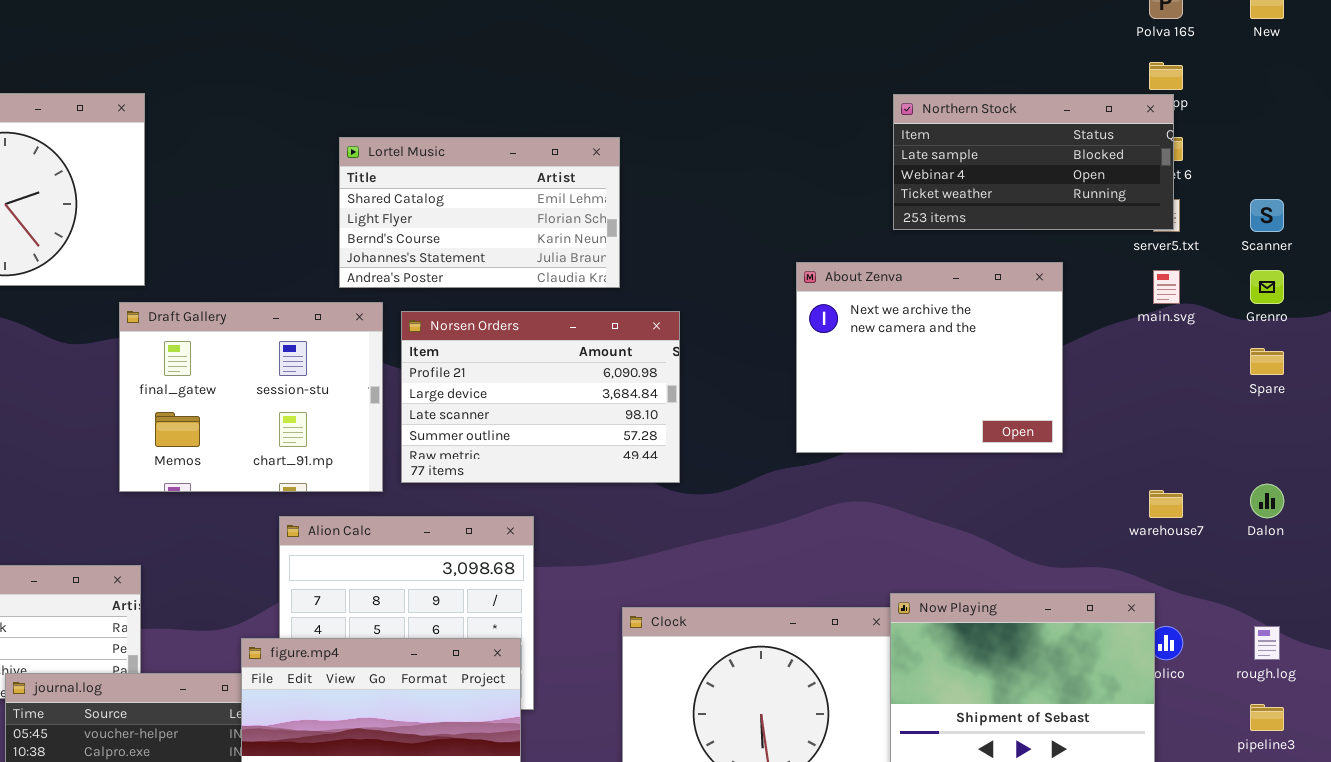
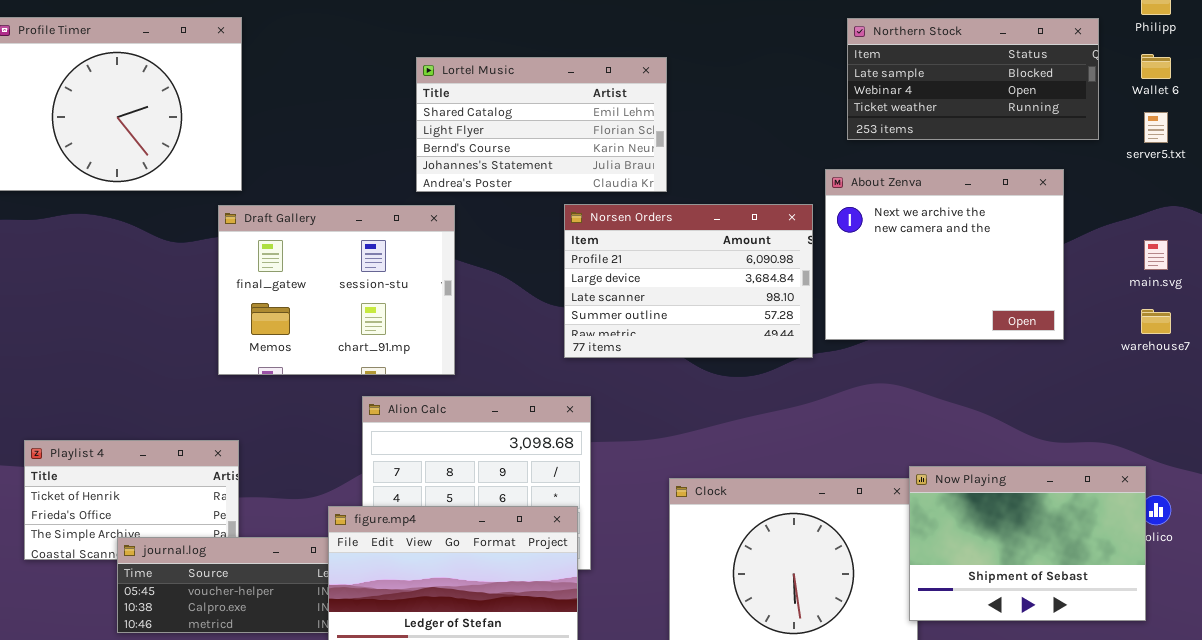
Northern Stock: [893,94,1174,230] -> [847,18,1099,140], moved
main.svg: [1153,270,1180,304] -> [1144,240,1168,270], moved
Norsen Orders: [401,311,680,483] -> [564,204,813,358], moved
warehouse7: [1149,490,1183,518] -> [1141,309,1171,334], moved

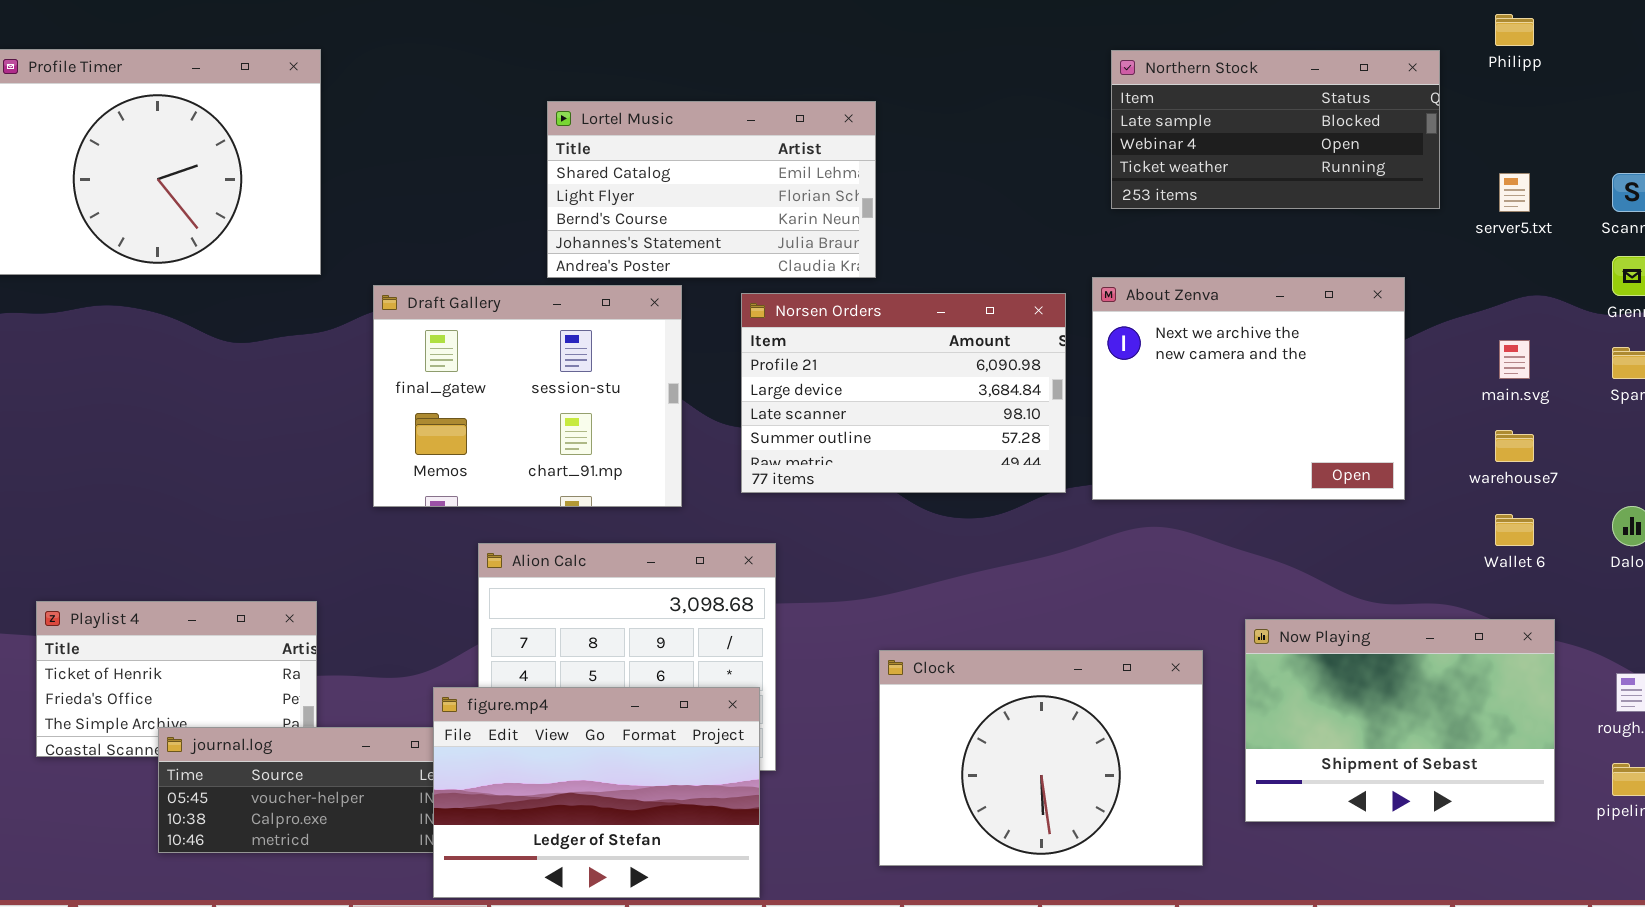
Wallet 6: [1141,54,1171,79] -> [1495,514,1534,546], moved
About Zenva: [825,169,1064,340] -> [1092,277,1405,500], moved
Draft Gallery: [218,205,455,375] -> [373,285,682,507], moved
Now Playing: [909,466,1146,621] -> [1245,619,1555,822], moved

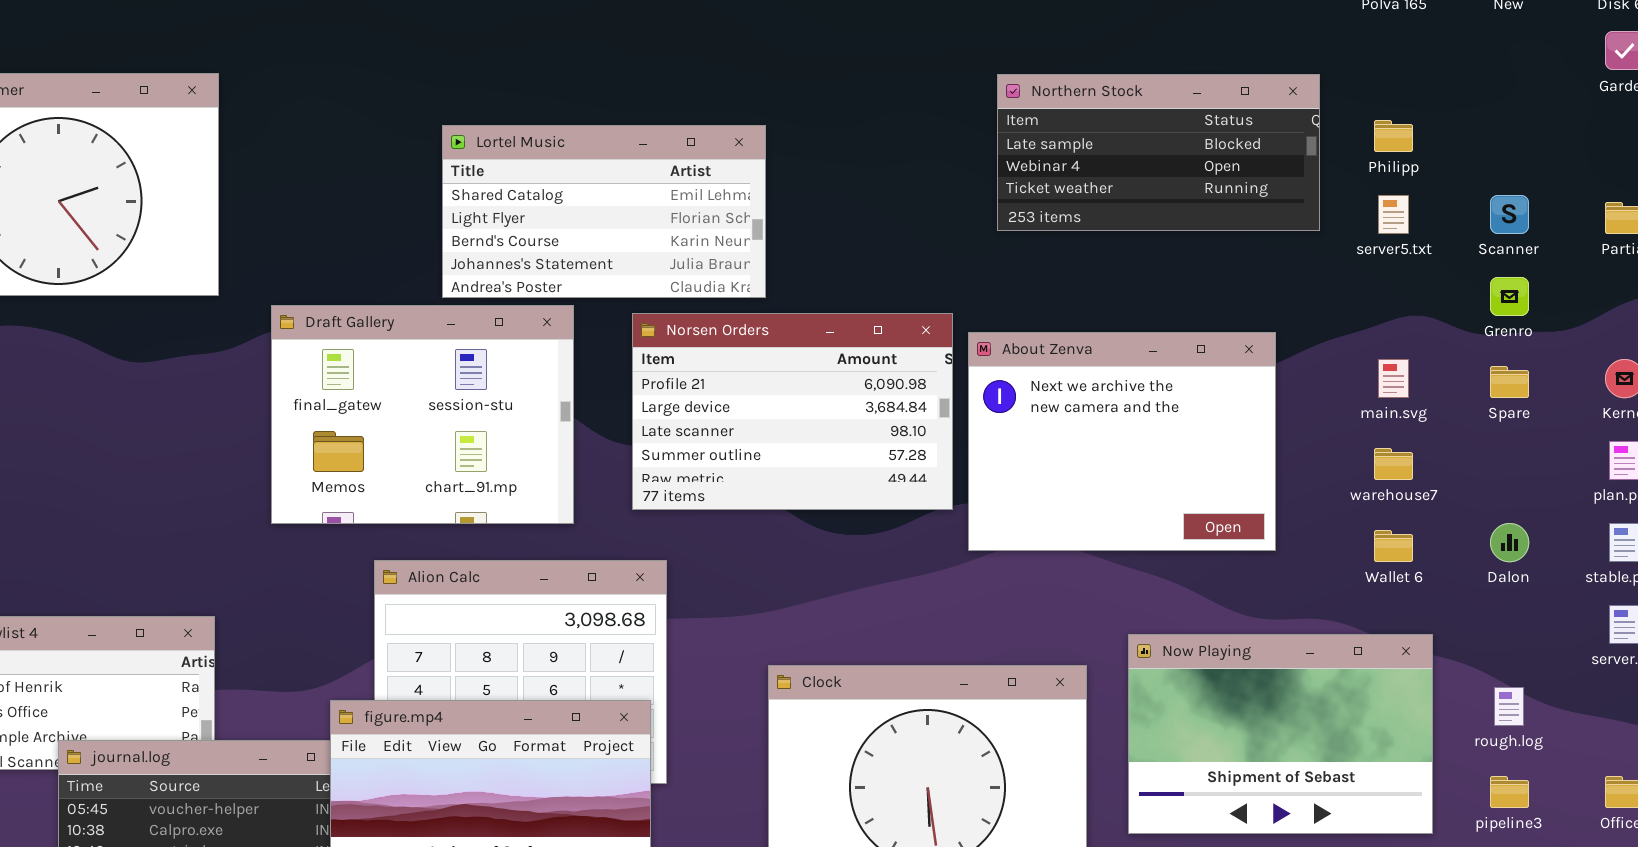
Philipp: [1495,14,1534,46] -> [1374,120,1413,152], moved
About Zenva: [1092,277,1405,500] -> [968,332,1276,551], moved

